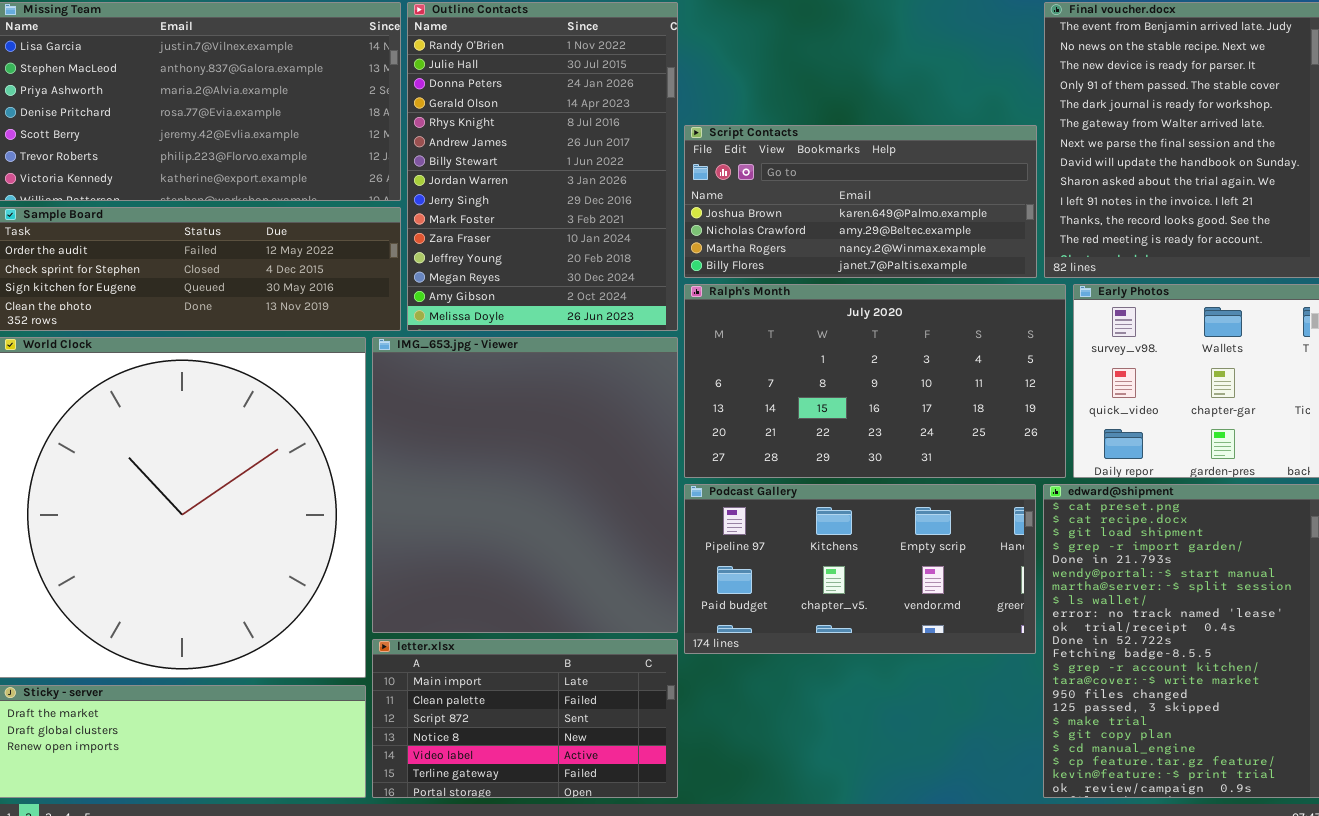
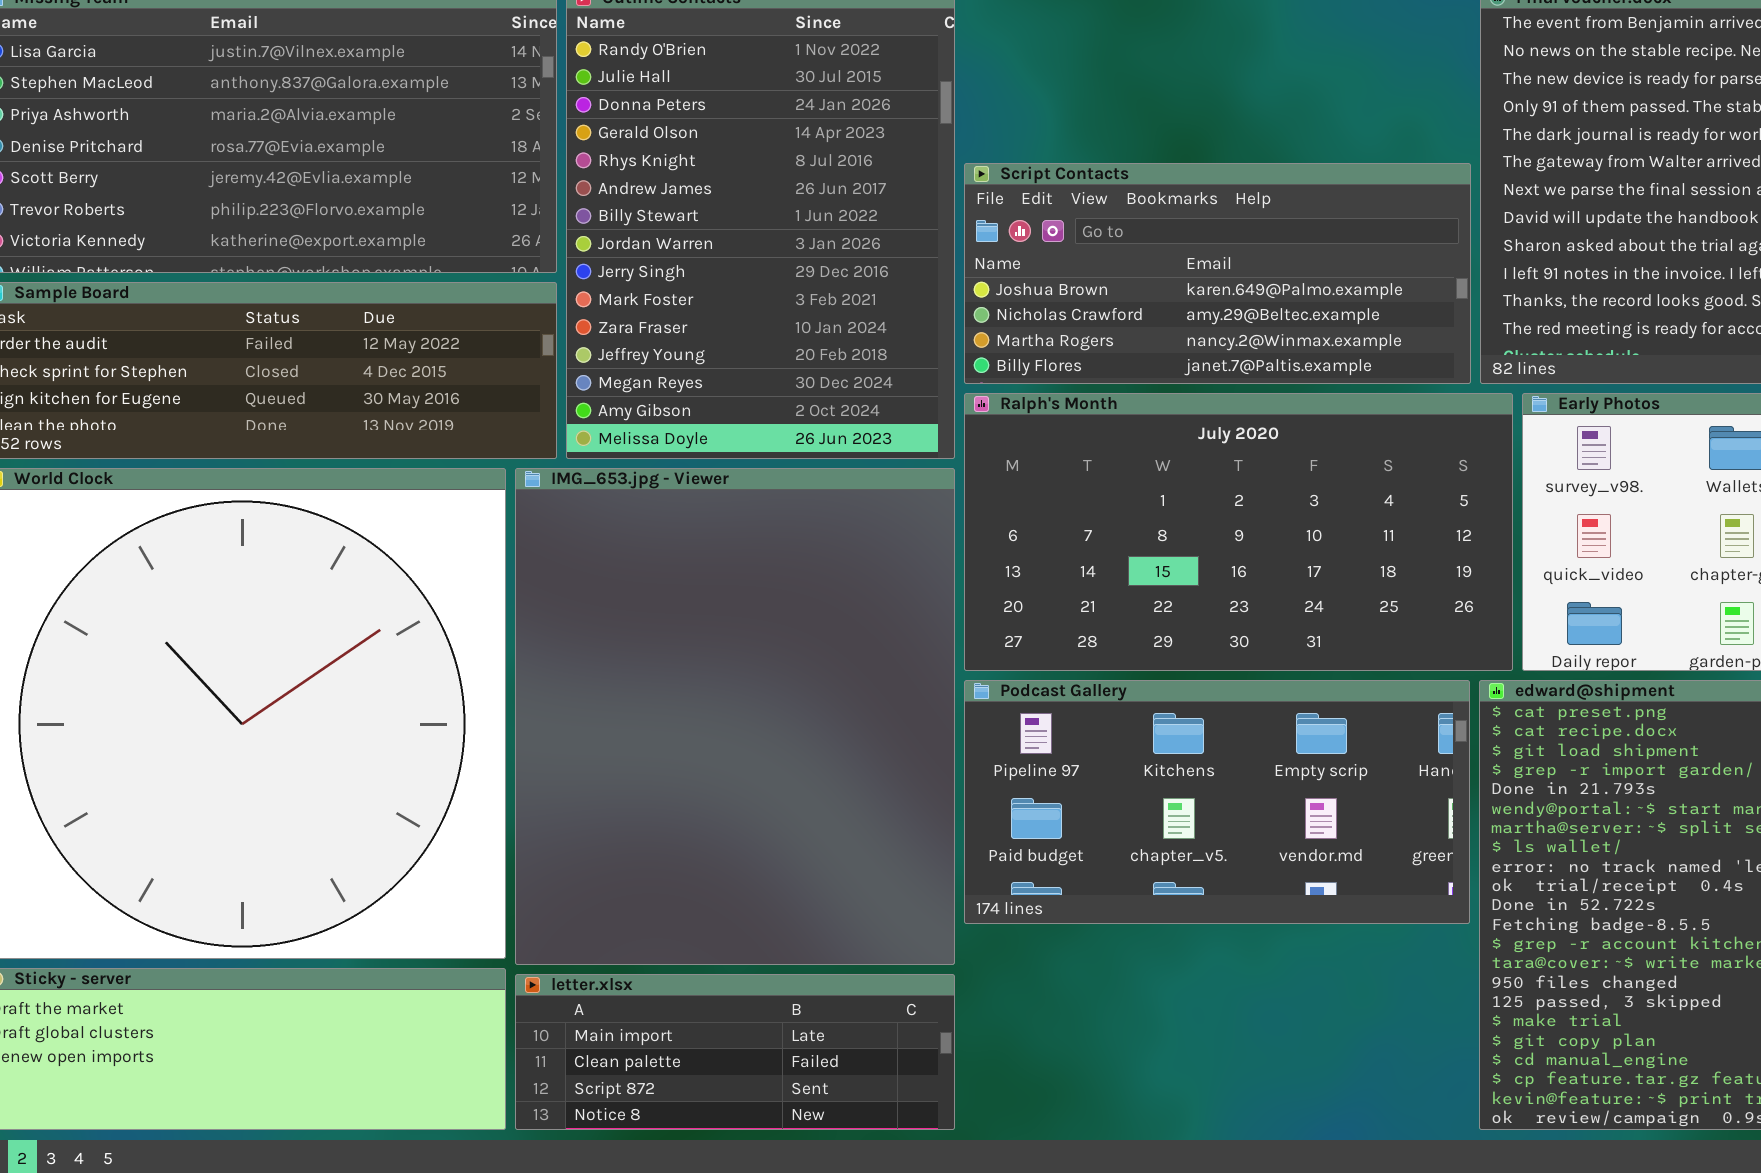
IMG_653.jpg - Viewer: [372,337,678,633] -> [515,468,955,965], resized
letter.xlsx: [372,639,678,798] -> [515,974,955,1130], resized

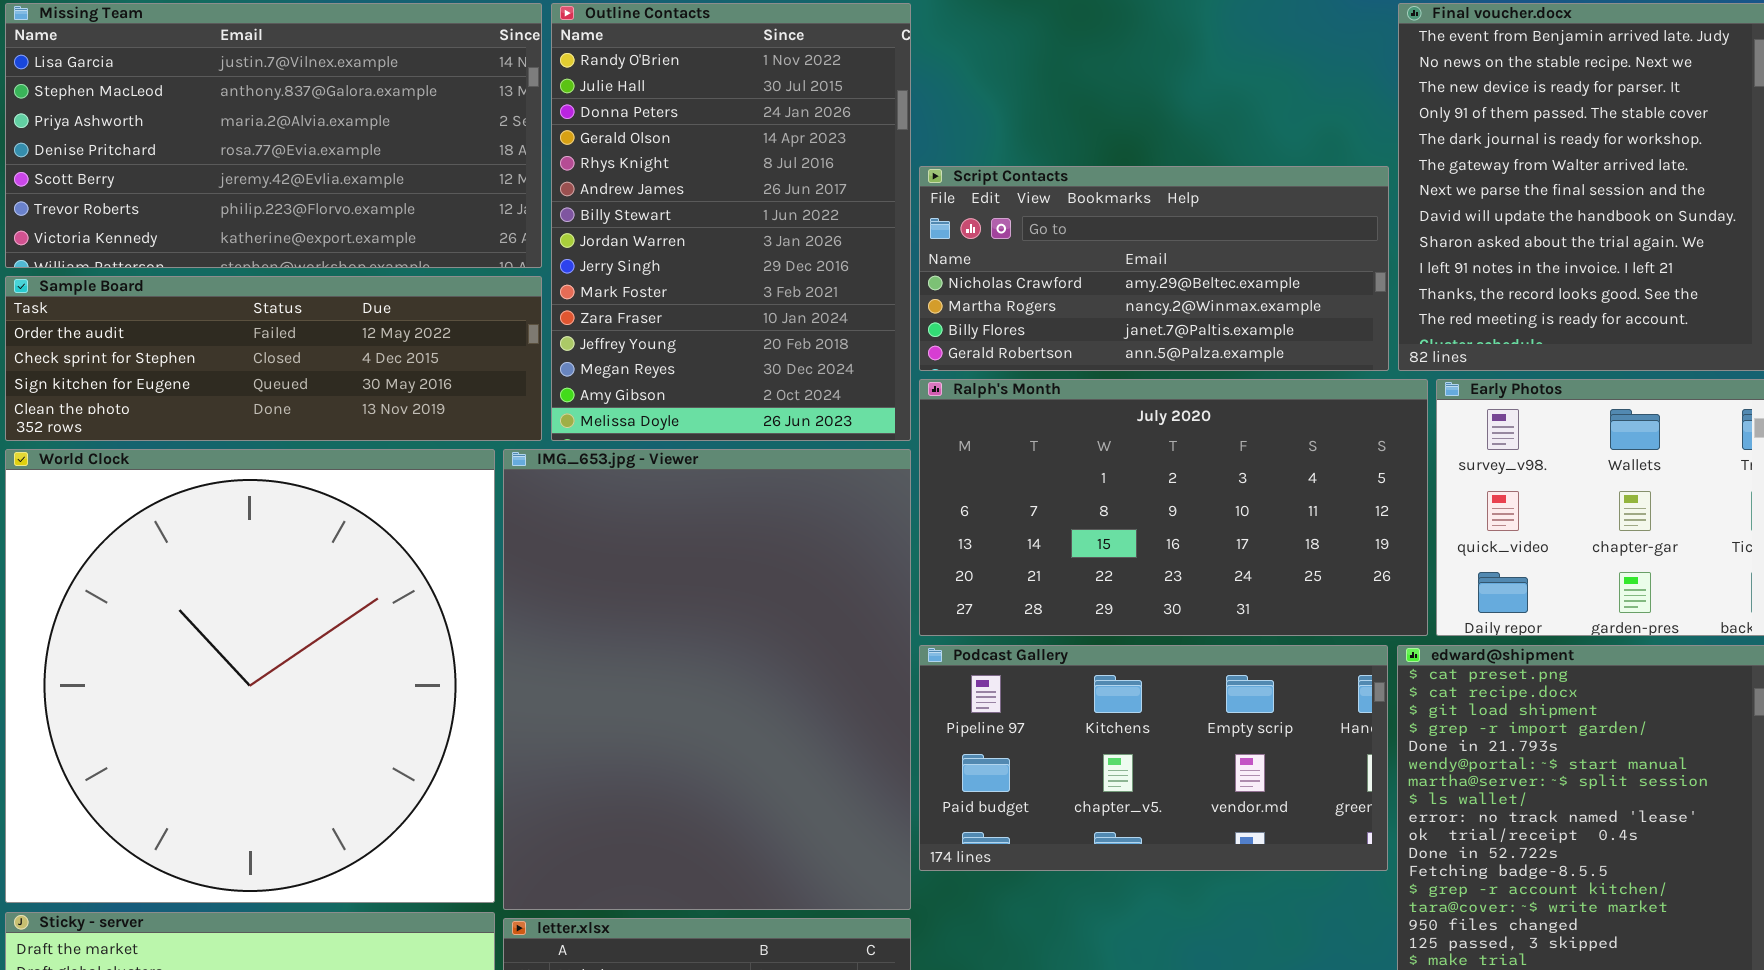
Script Contacts: [964,163,1471,384] -> [919,166,1389,371], scrolled down 1 row

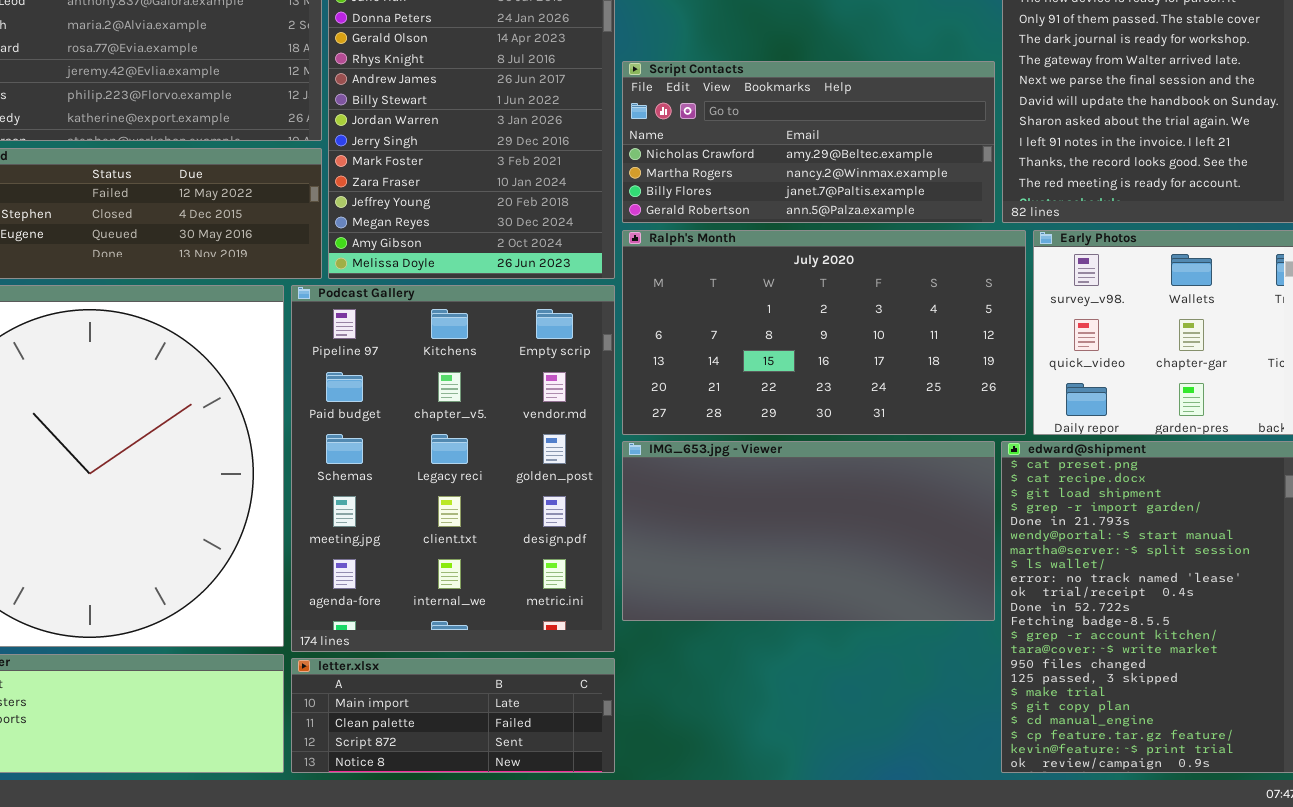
IMG_653.jpg - Viewer: [503,449,911,910] -> [622,441,995,621], moved, resized
Podcast Gallery: [919,645,1388,871] -> [291,285,615,652], moved, resized

